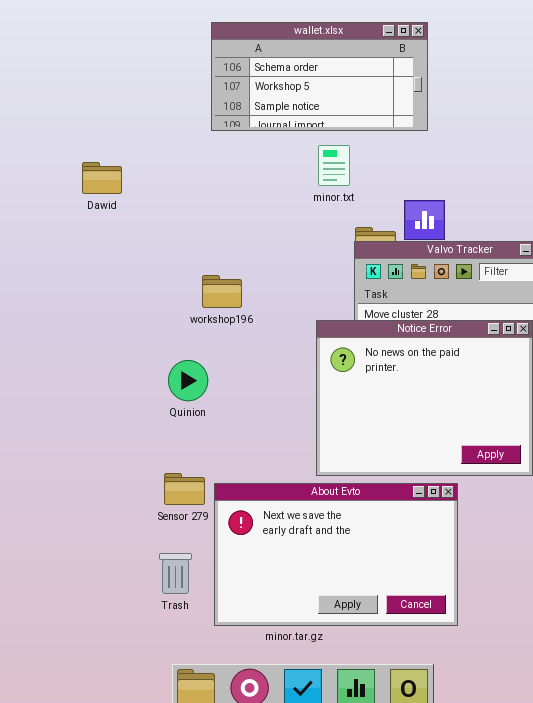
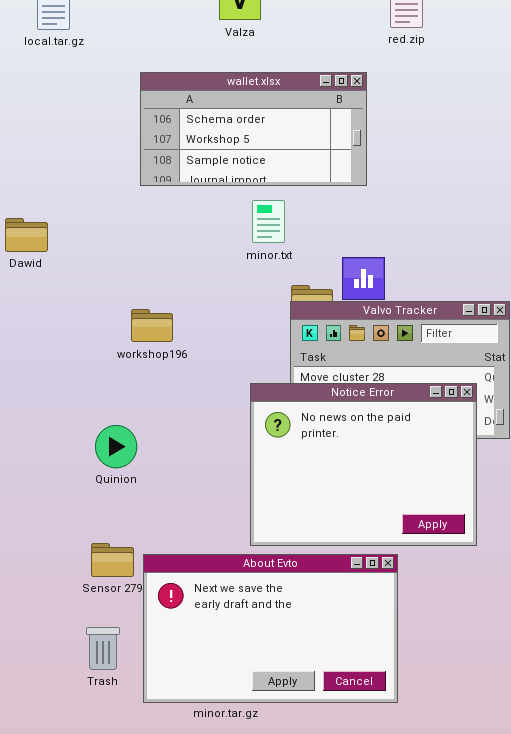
workshop196: [202,275,242,308] -> [131,309,173,342], moved

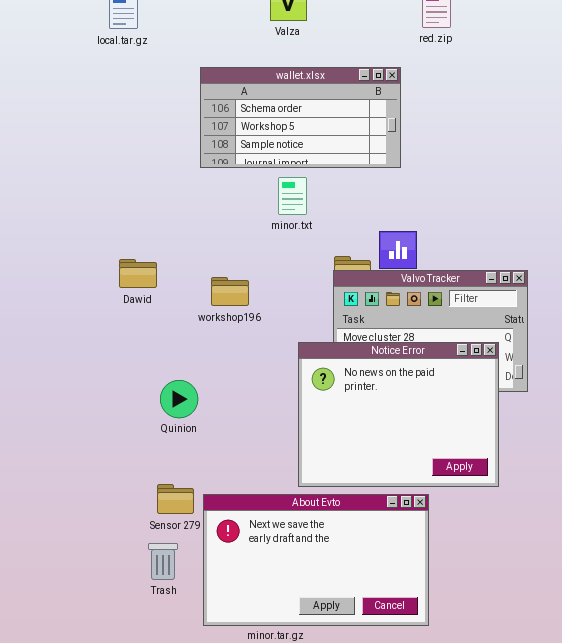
minor.txt: [252,200,285,243] -> [278,177,307,215], moved
Dawid: [5,218,48,252] -> [119,259,157,288], moved
workshop196: [131,309,173,342] -> [211,277,249,306], moved
Trash: [86,627,120,670] -> [148,543,178,580], moved

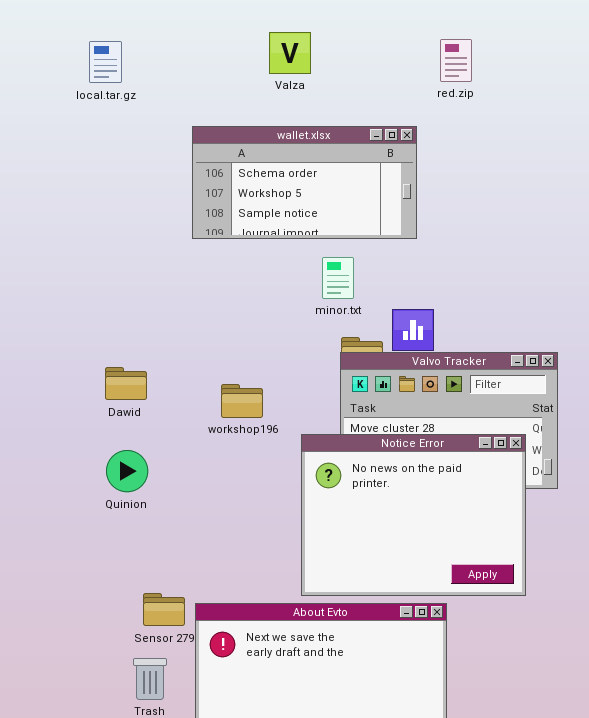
minor.txt: [278,177,307,215] -> [322,257,354,299], moved
Dawid: [119,259,157,288] -> [105,367,147,400], moved
workshop196: [211,277,249,306] -> [221,384,263,418], moved
Quinion: [160,380,198,418] -> [106,450,148,492], moved

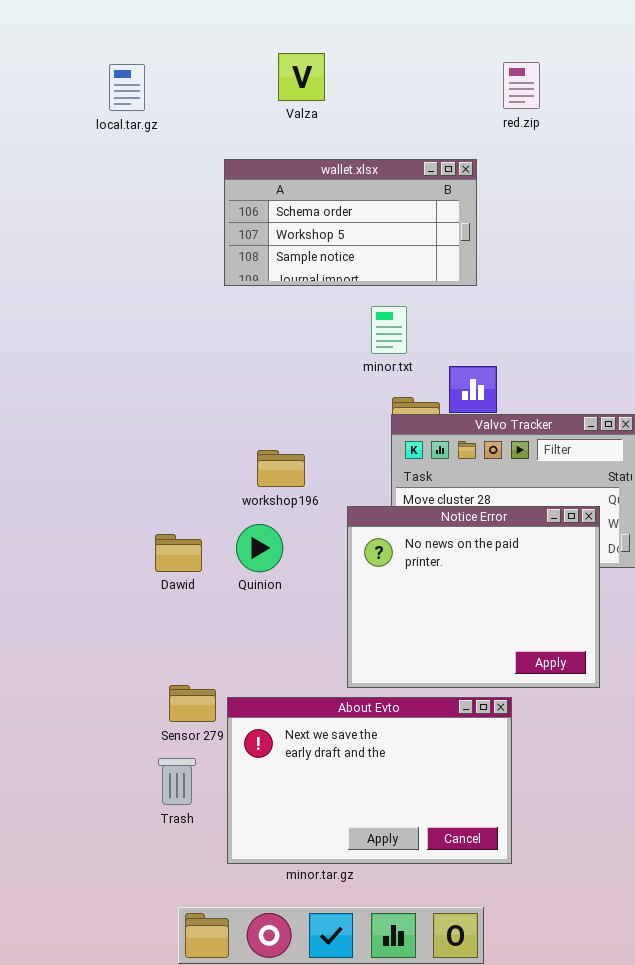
Valza: [269,32,311,74] -> [278,53,325,101], moved
Dawid: [105,367,147,400] -> [155,534,202,572], moved
Quinion: [106,450,148,492] -> [236,524,283,572], moved

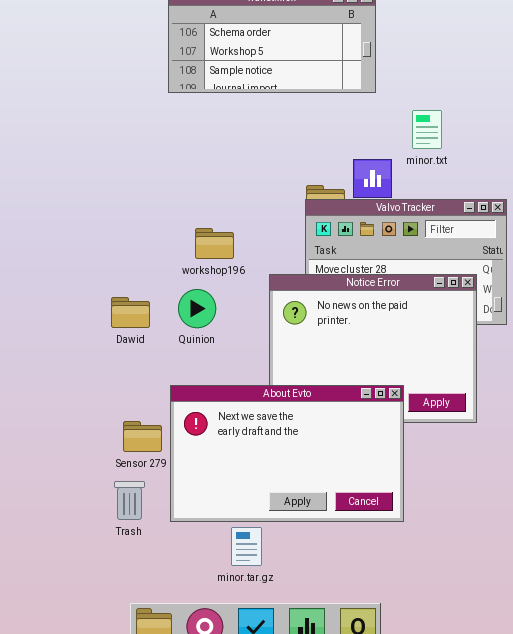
minor.txt: [371,306,407,354] -> [412,110,442,149], moved
About Evto: [227,697,512,864] -> [170,385,404,522], moved

